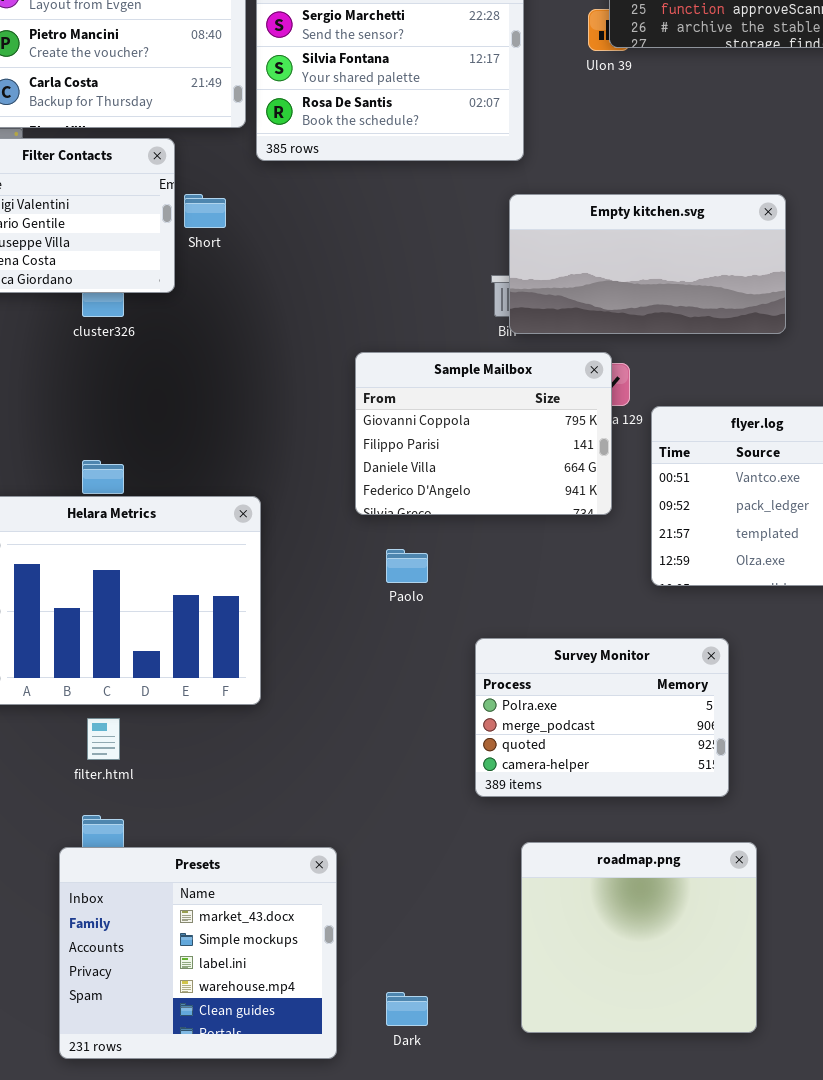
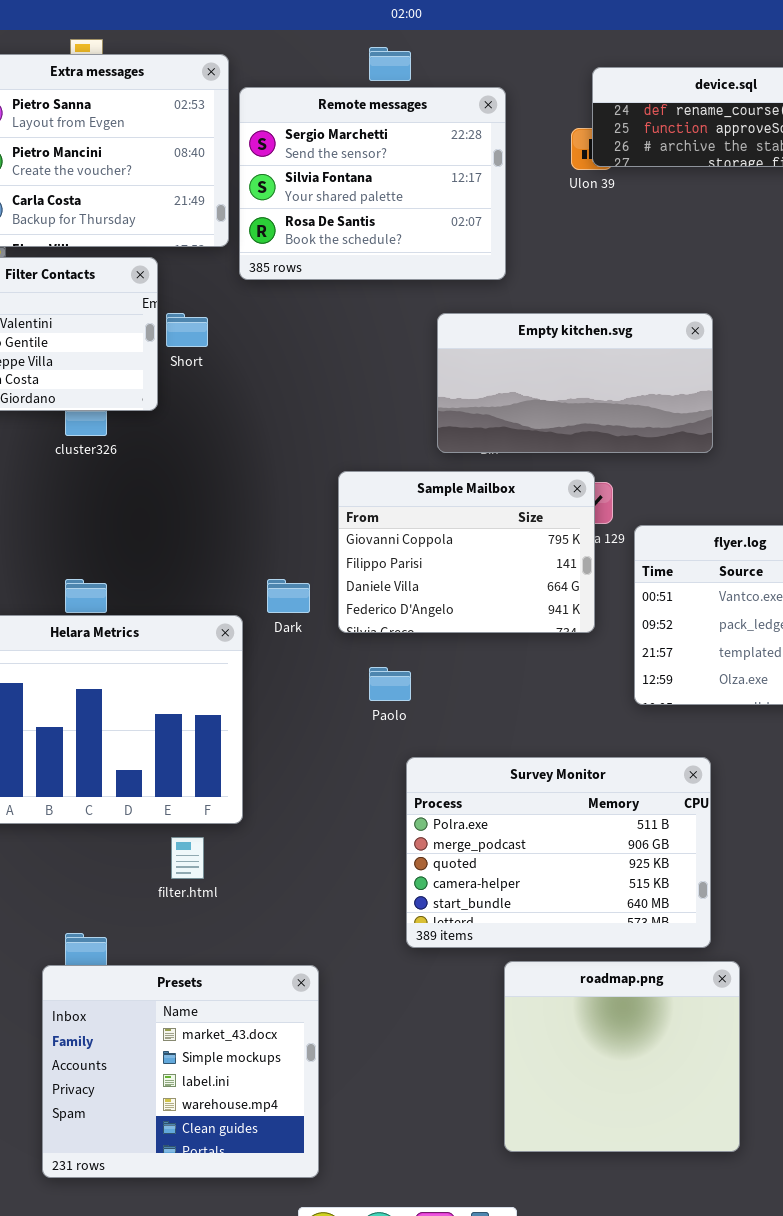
Empty kitchen.svg: [509,194,786,334] -> [437,313,713,453], moved
Survey Monitor: [475,638,729,797] -> [406,757,711,948], resized
filter.html: [87,718,120,760] -> [171,837,204,879], moved
Dark: [386,992,428,1026] -> [267,579,310,613], moved

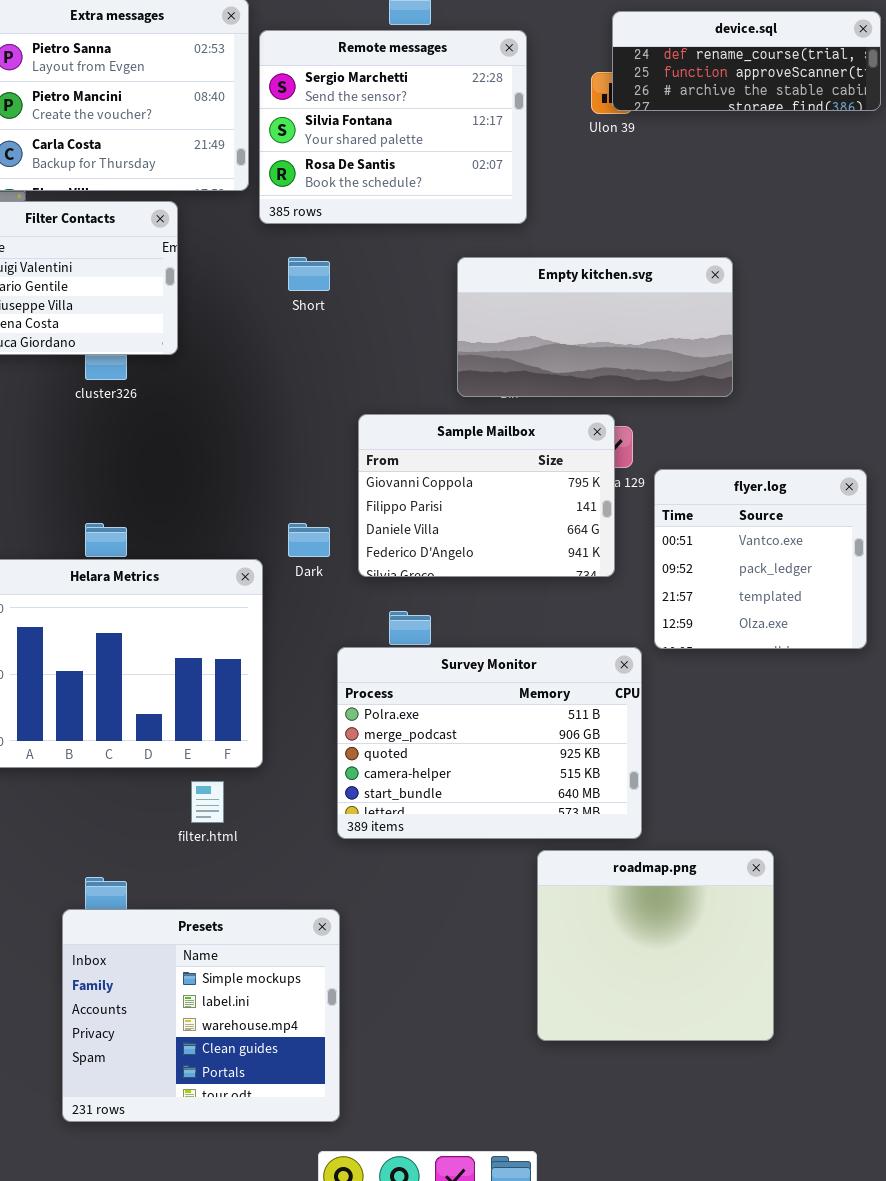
Short: [166,313,208,347] -> [288,257,330,291], moved
Survey Monitor: [406,757,711,948] -> [337,647,642,839], moved
roadmap.png: [504,961,740,1152] -> [537,850,774,1041], moved
Presets: [42,965,319,1178] -> [62,909,340,1122], scrolled down 1 row

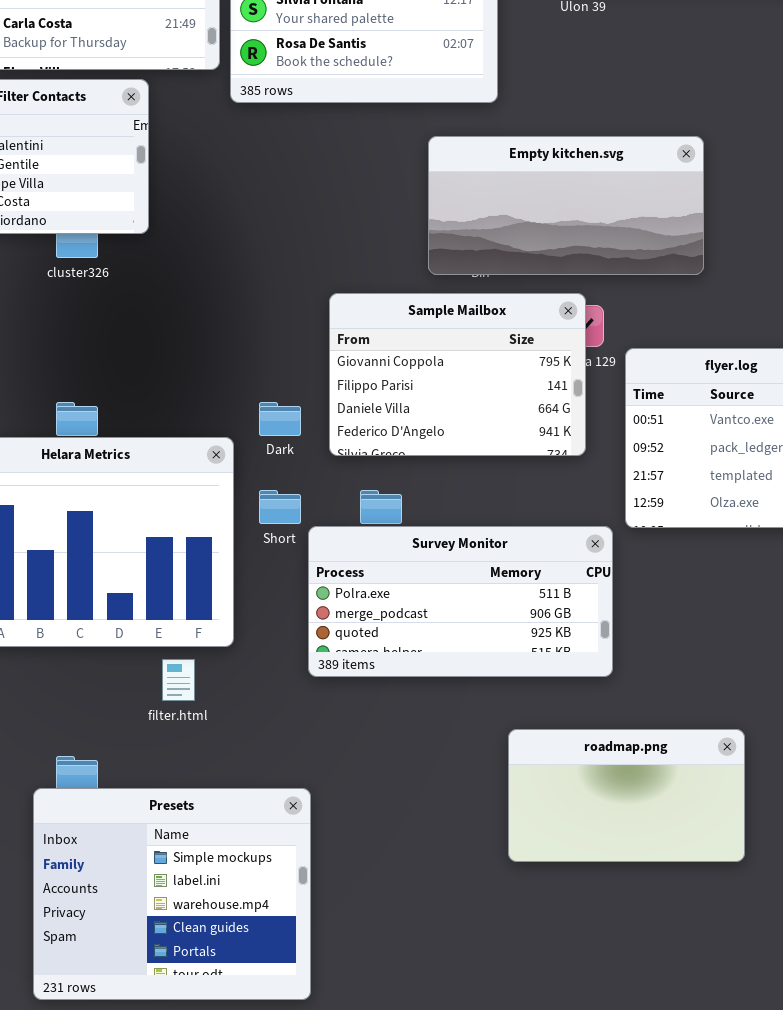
Short: [288,257,330,291] -> [259,490,301,524], moved
Survey Monitor: [337,647,642,839] -> [308,526,613,677], resized
roadmap.png: [537,850,774,1041] -> [508,729,745,862], resized

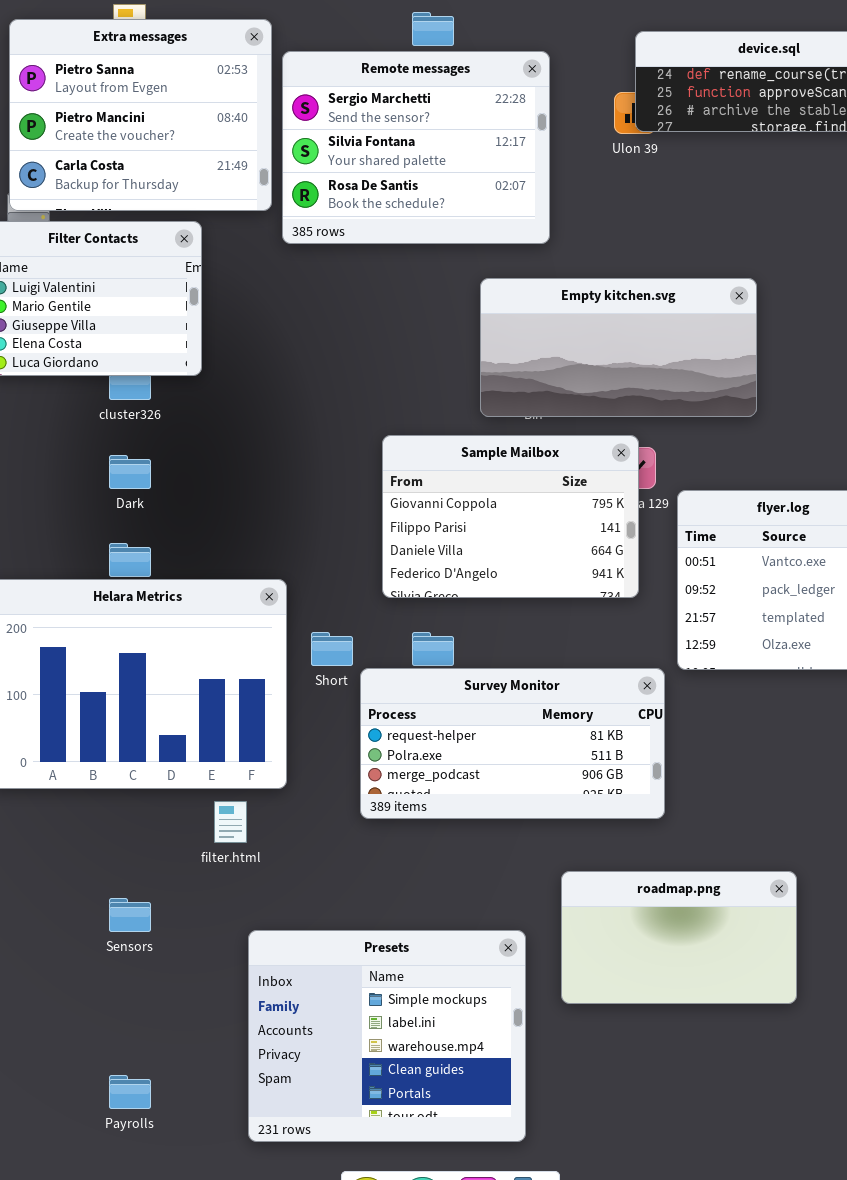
Dark: [259,402,301,436] -> [109,455,151,489], moved
Survey Monitor: [308,526,613,677] -> [360,668,665,819], scrolled up 1 row
Presets: [33,788,311,1000] -> [248,930,526,1142], moved

